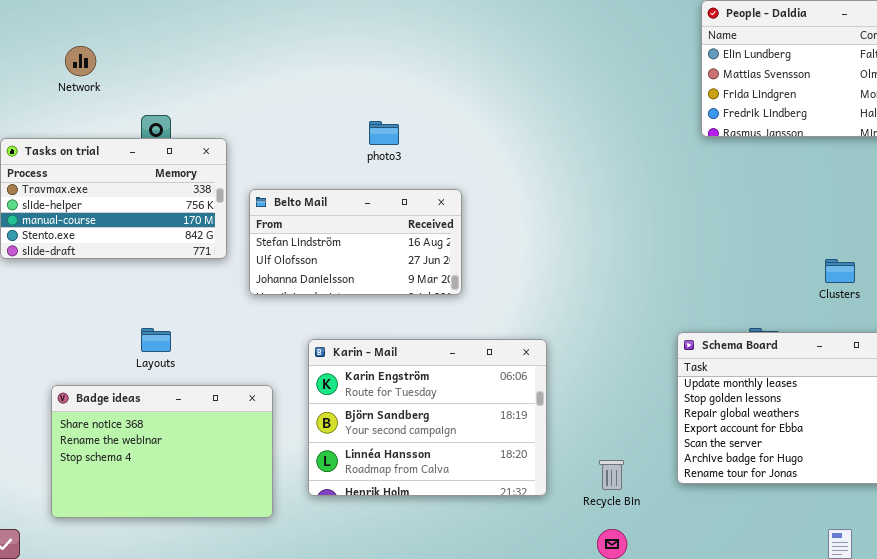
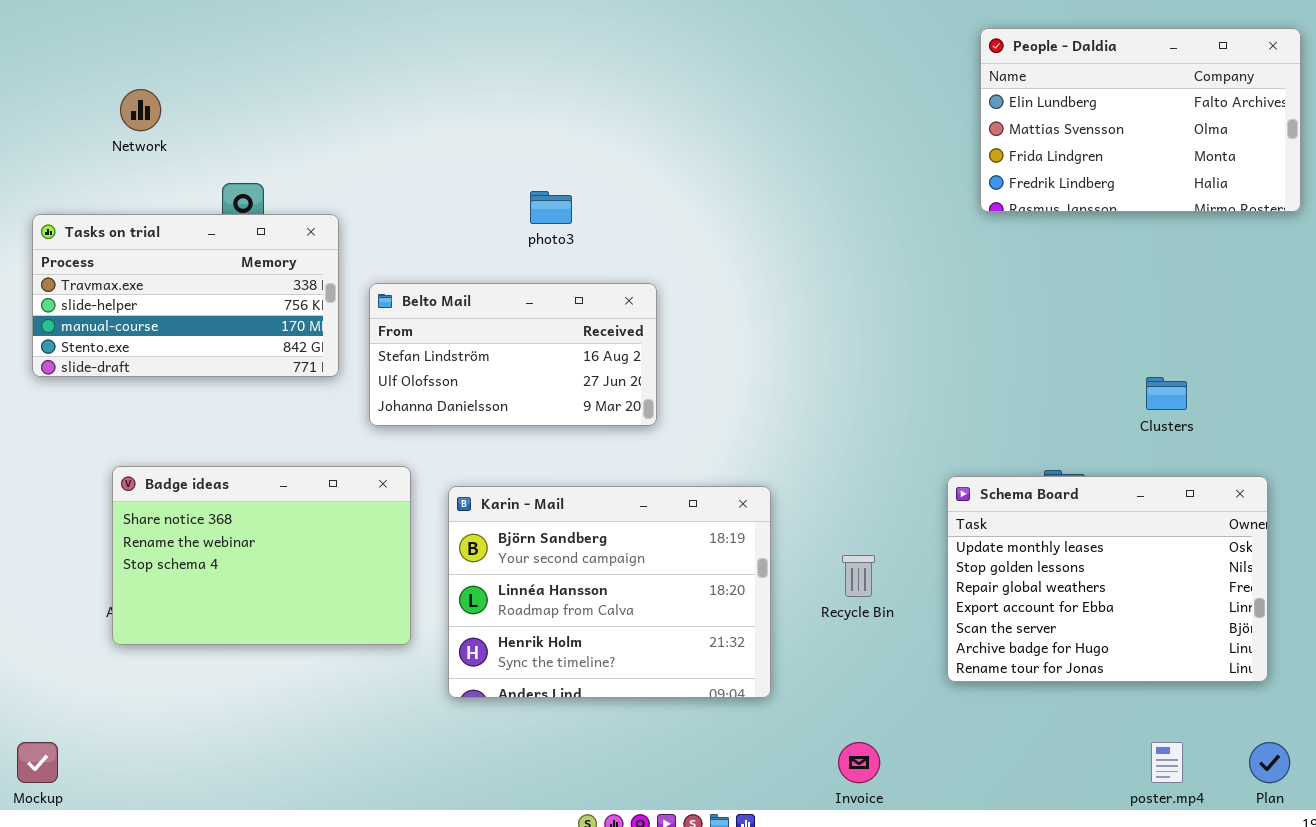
Karin - Mail: [308,339,547,496] -> [448,486,771,698], scrolled down 1 row
Badge ideas: [51,385,273,518] -> [112,466,411,645], moved
Recycle Bin: [599,460,624,490] -> [842,555,875,597], moved

